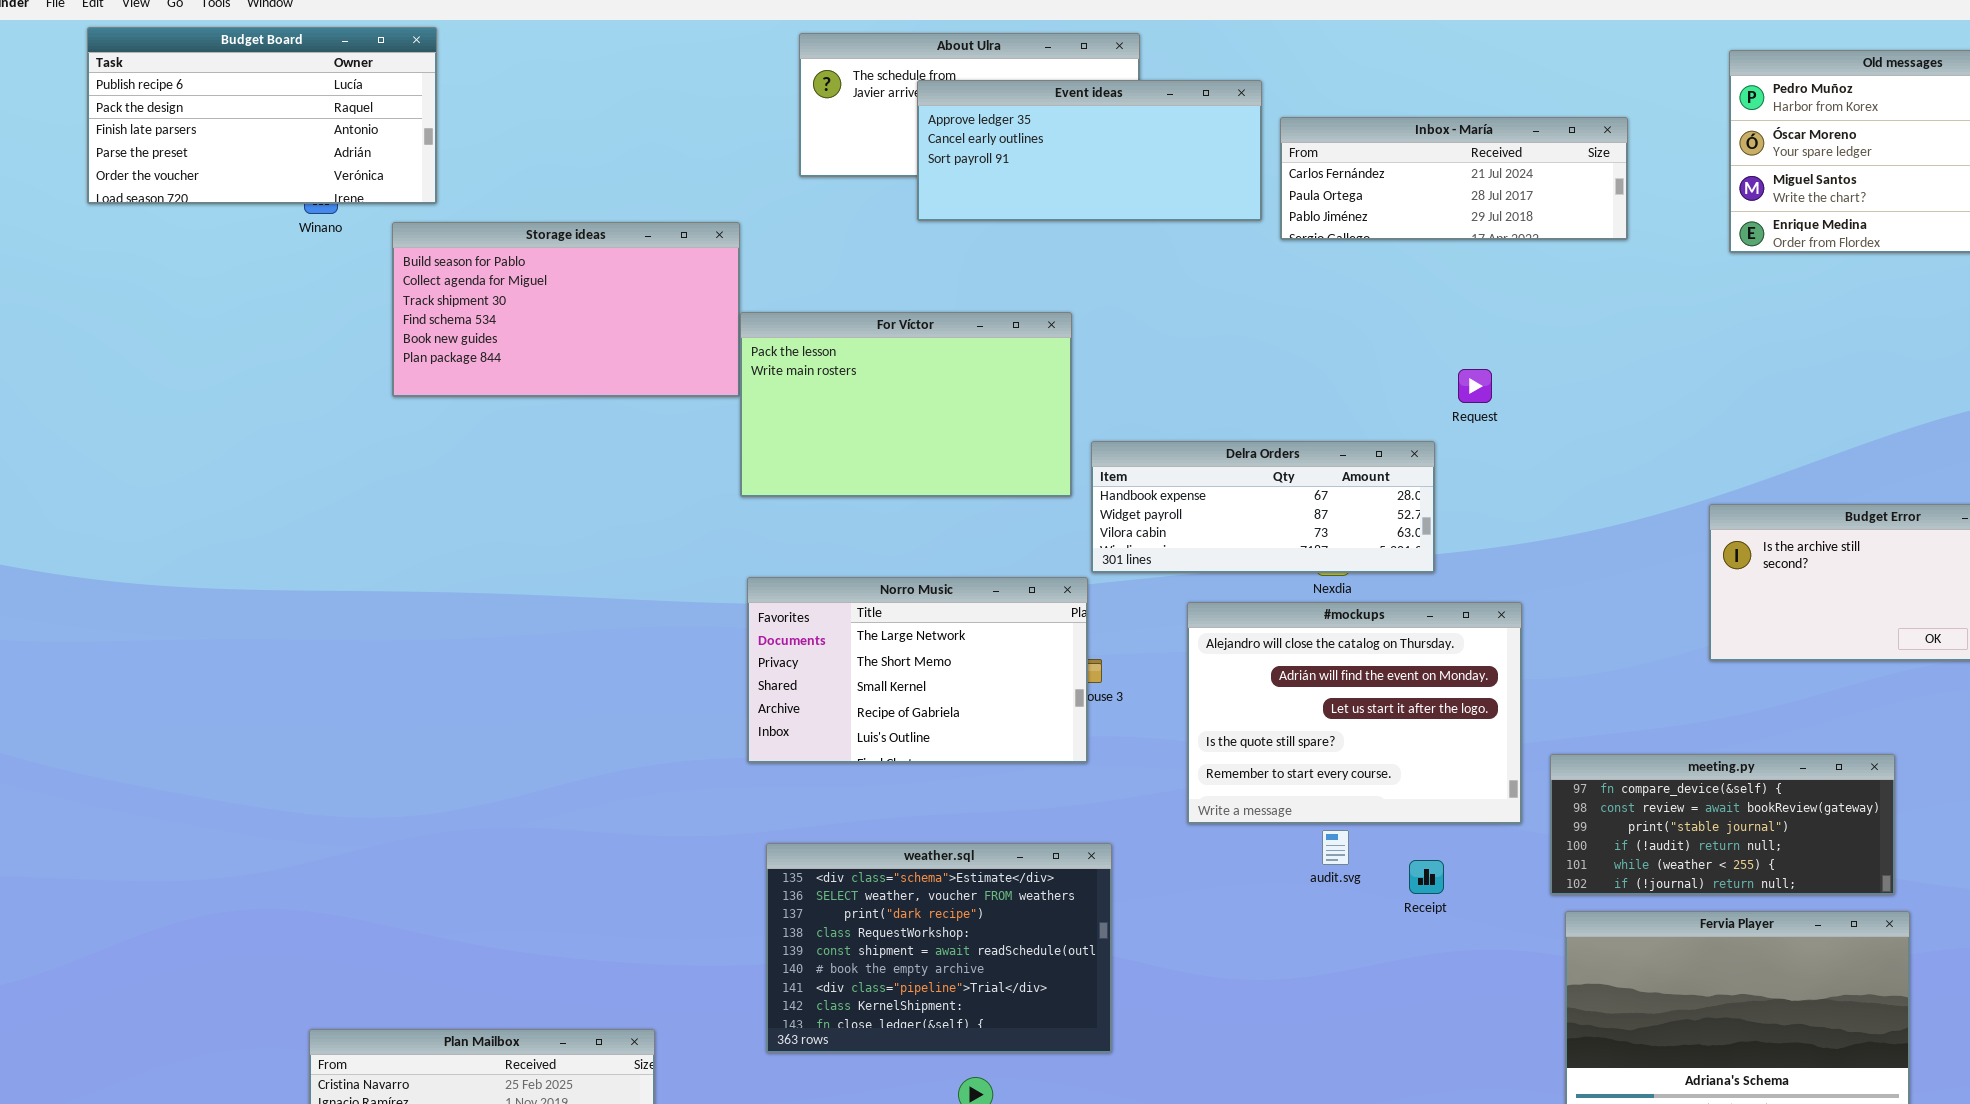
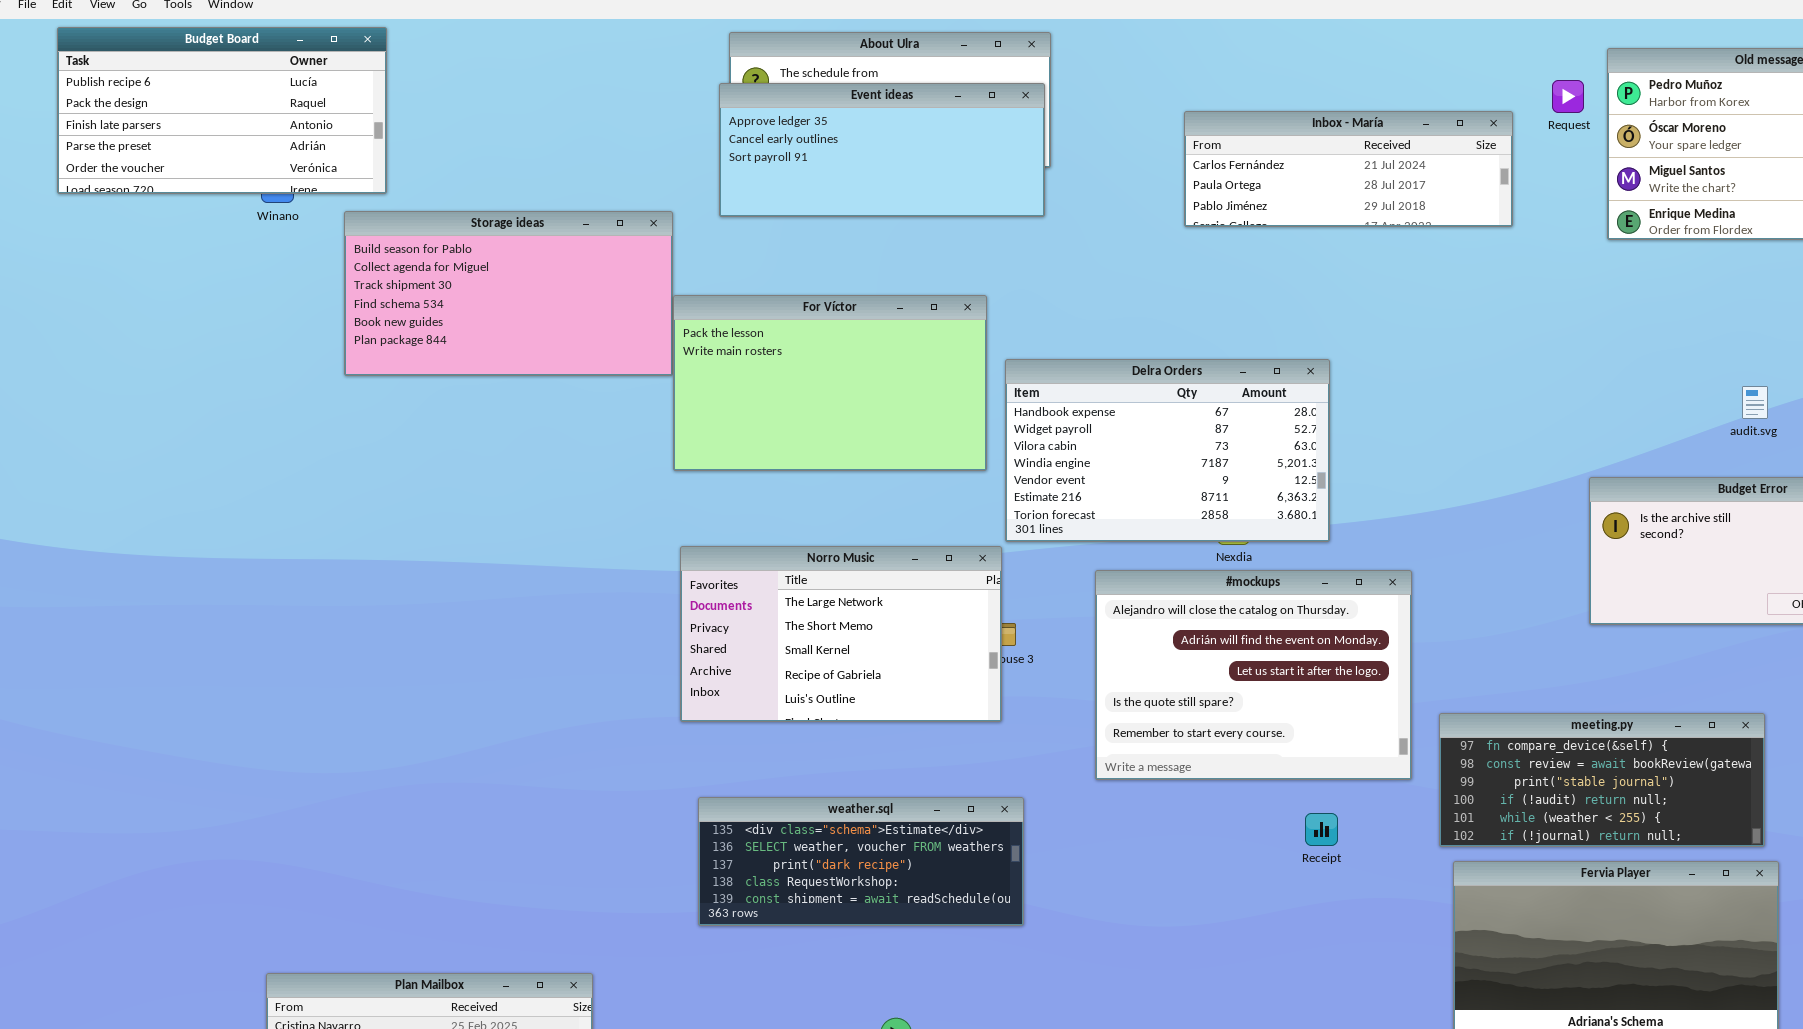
Event ideas: [917,80,1262,221] -> [719,83,1045,217], moved
Request: [1458,369,1492,403] -> [1552,80,1584,113], moved
Delra Orders: [1091,441,1435,573] -> [1005,359,1330,542], resized
audit.svg: [1322,830,1349,865] -> [1742,386,1768,419], moved
weather.sql: [766,843,1112,1053] -> [698,797,1024,926], resized

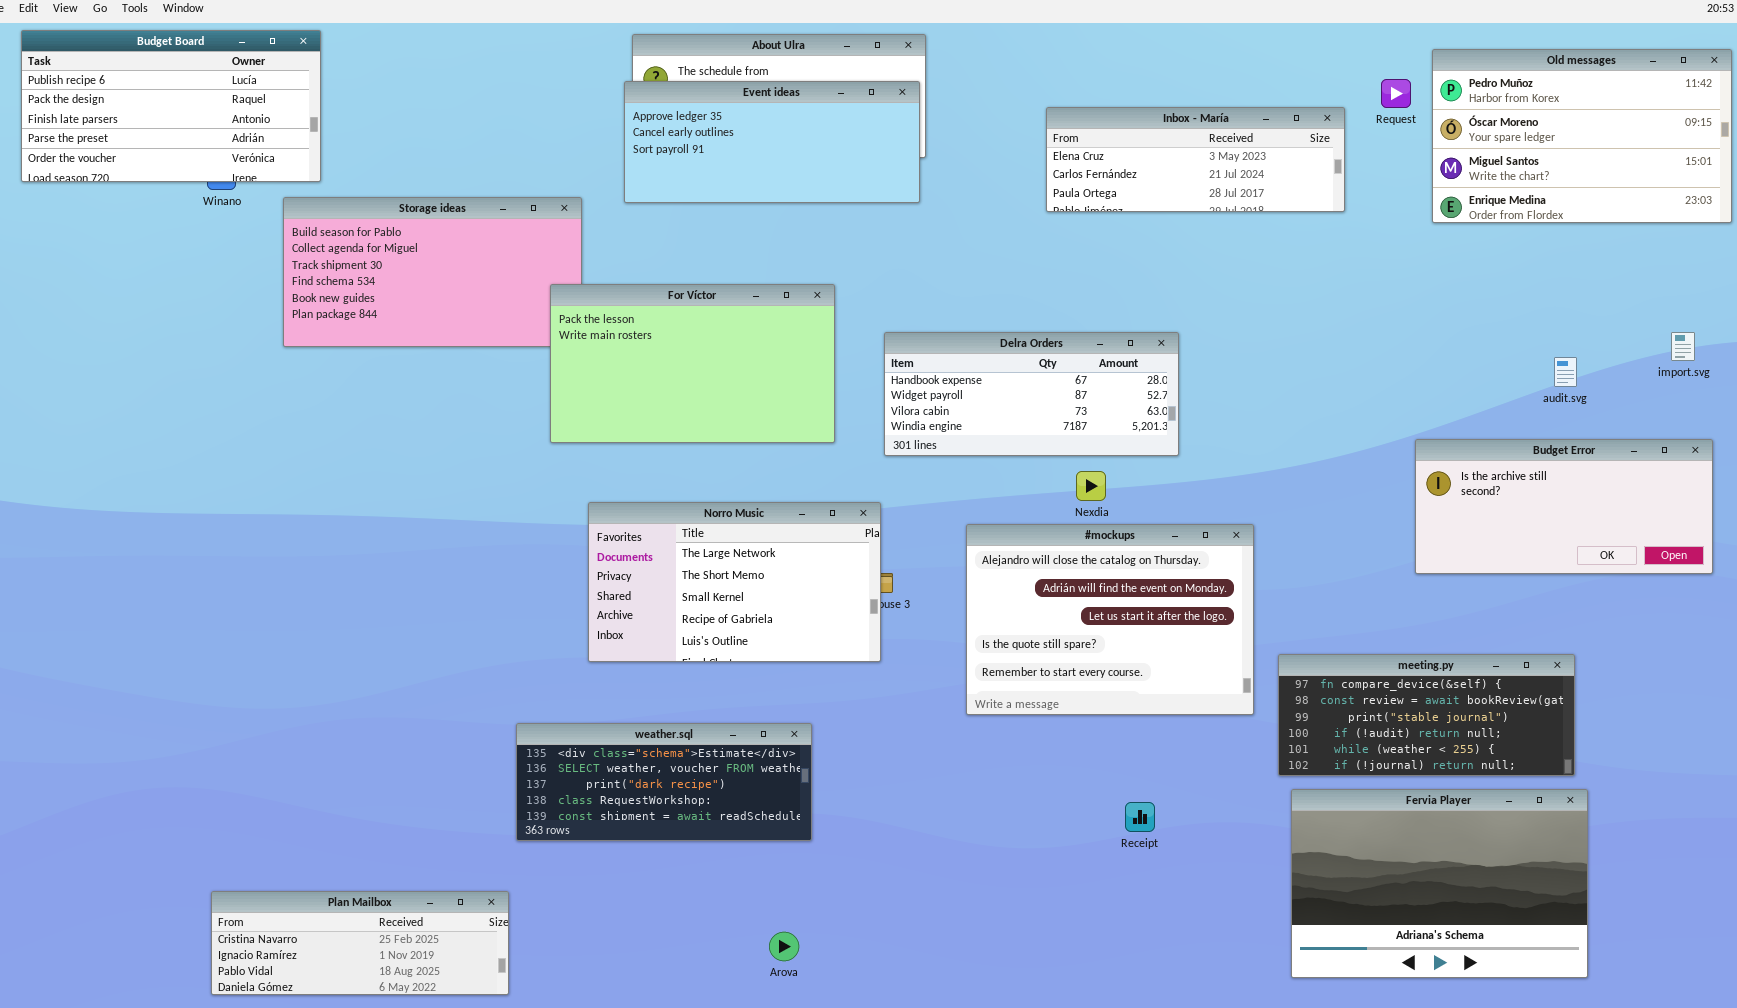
Inbox - María: [1184,111,1513,227] -> [1046,107,1345,212], scrolled up 1 row
For Víctor: [673,295,987,471] -> [550,284,835,443], moved
Delra Orders: [1005,359,1330,542] -> [884,332,1179,456], resized
weather.sql: [698,797,1024,926] -> [516,723,812,841], moved
Receipt: [1305,813,1338,846] -> [1125,802,1155,832], moved

